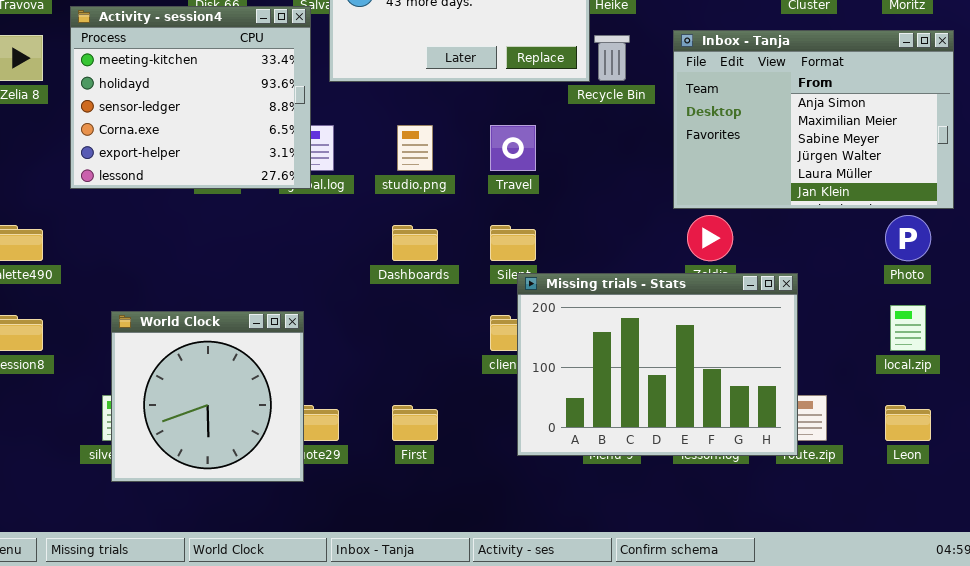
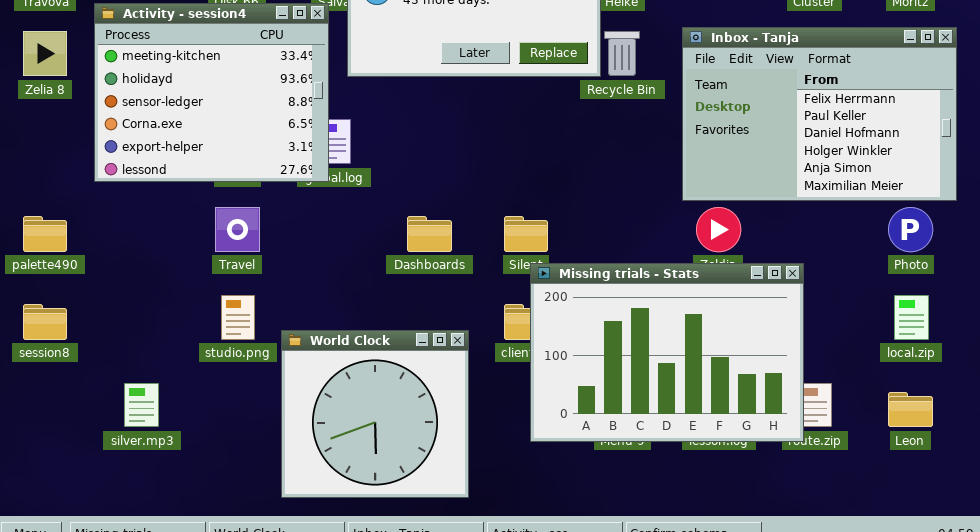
Inbox - Tanja: [673,30,954,209] -> [682,27,957,201], scrolled up 4 rows
studio.png: [397,125,433,171] -> [221,295,255,340], moved
Travel: [490,125,536,171] -> [215,207,260,252], moved
World Clock: [111,311,304,482] -> [281,330,469,498], moved

